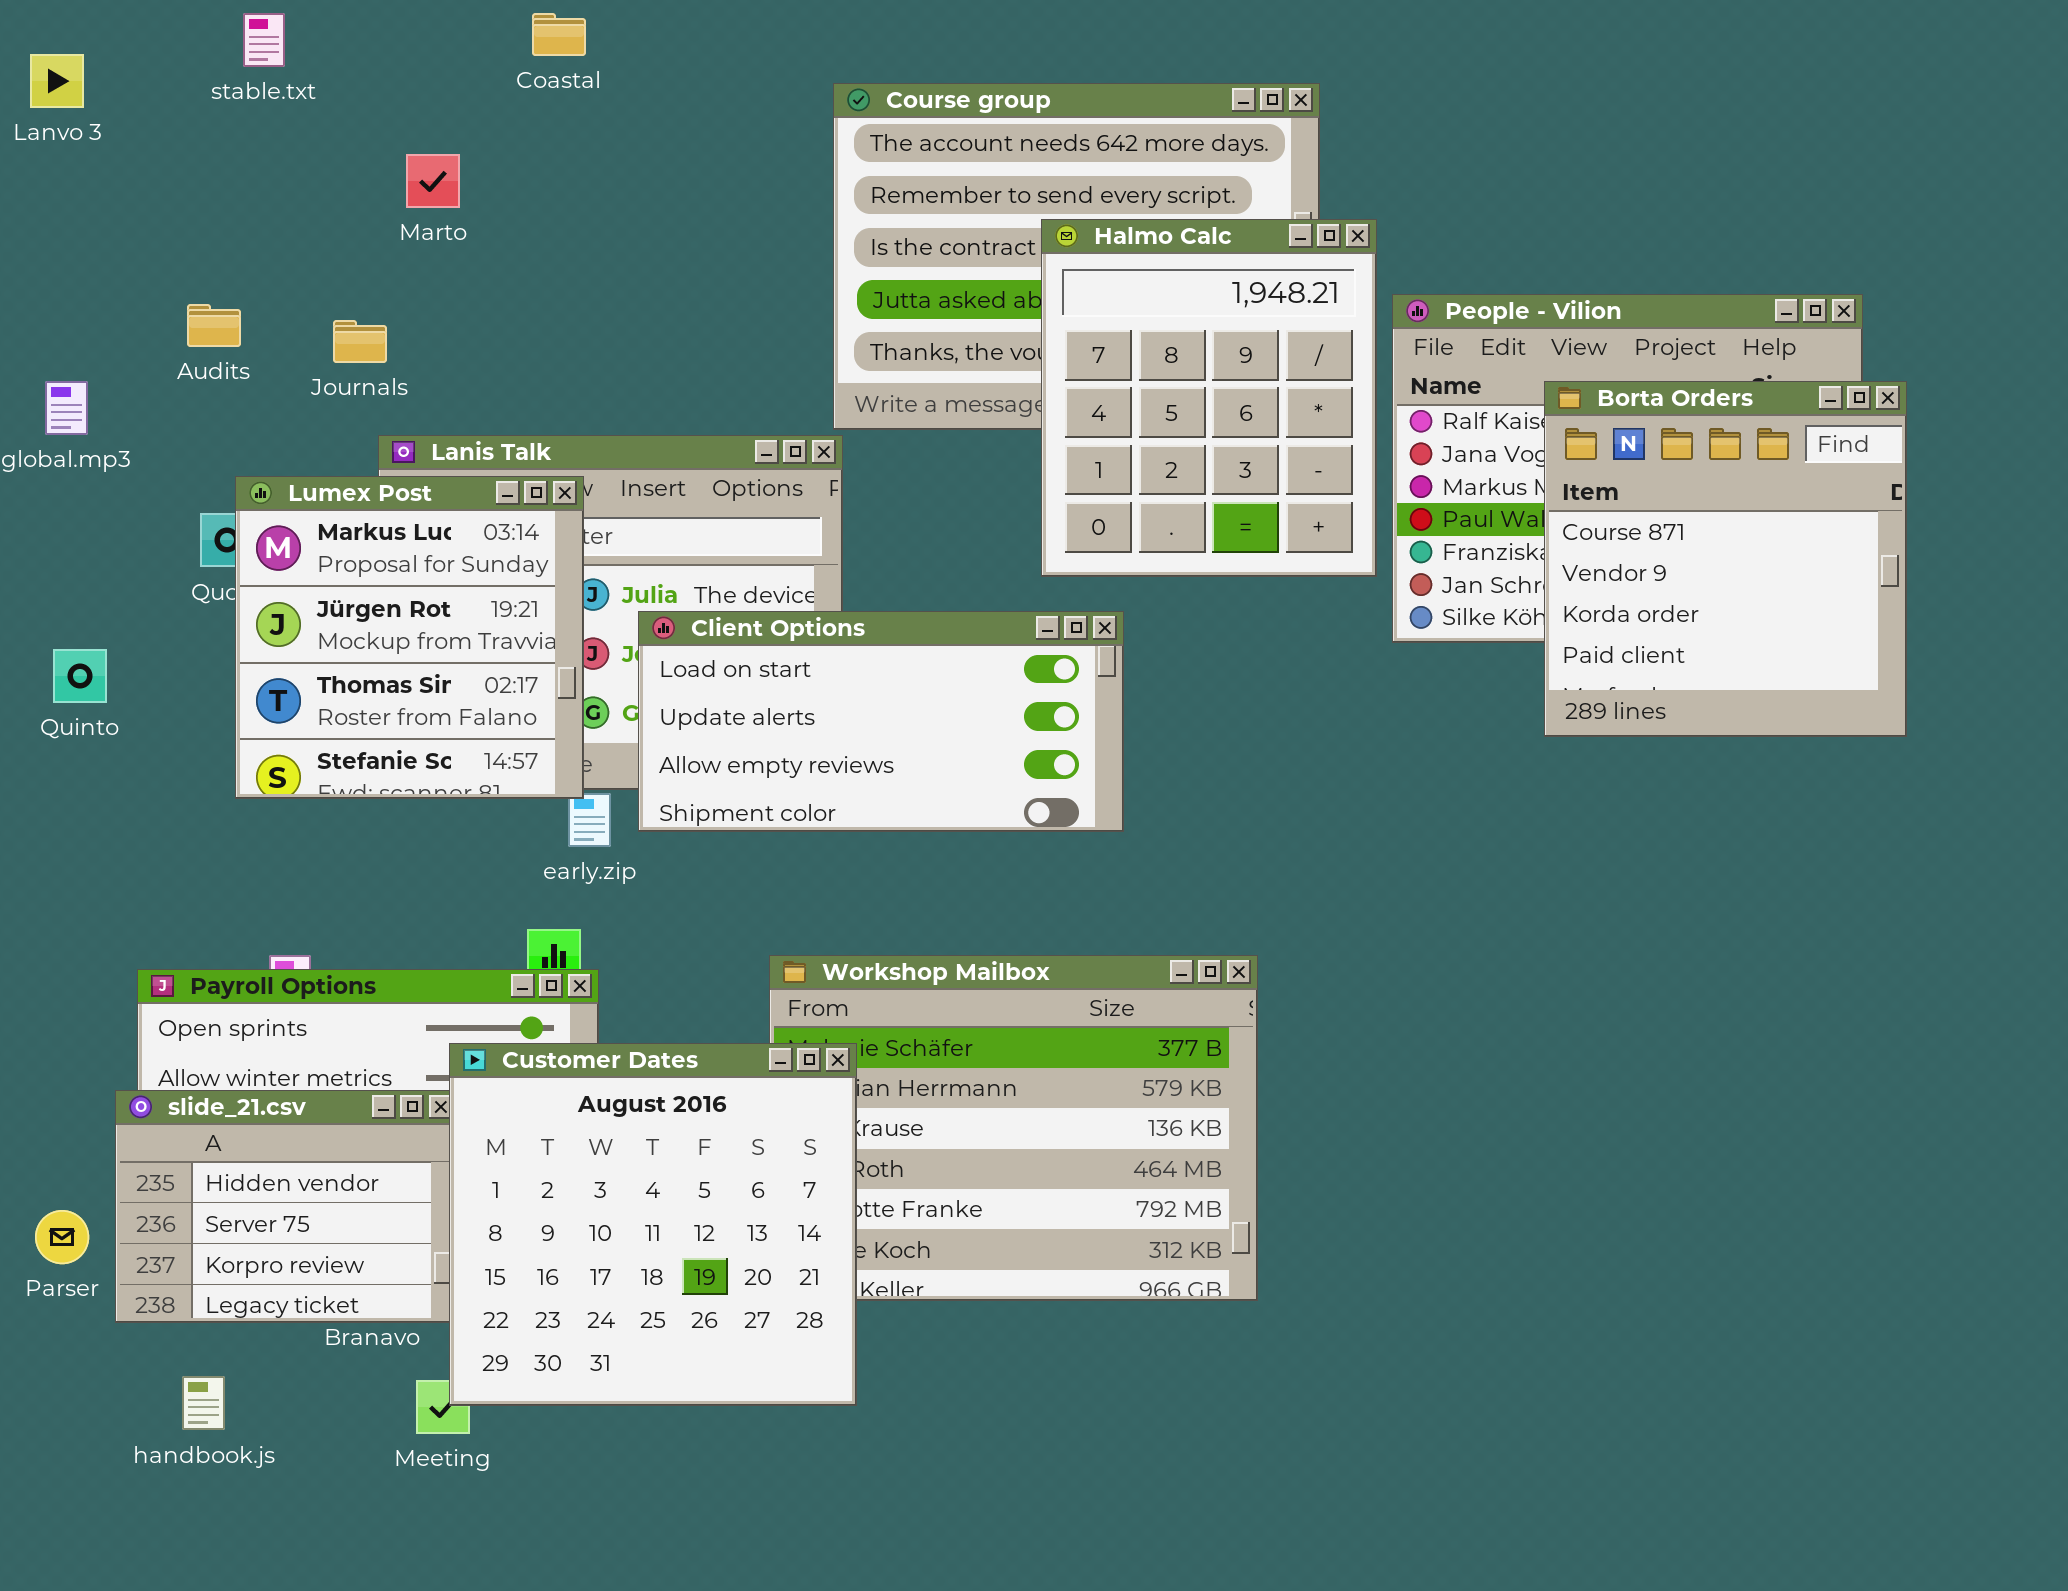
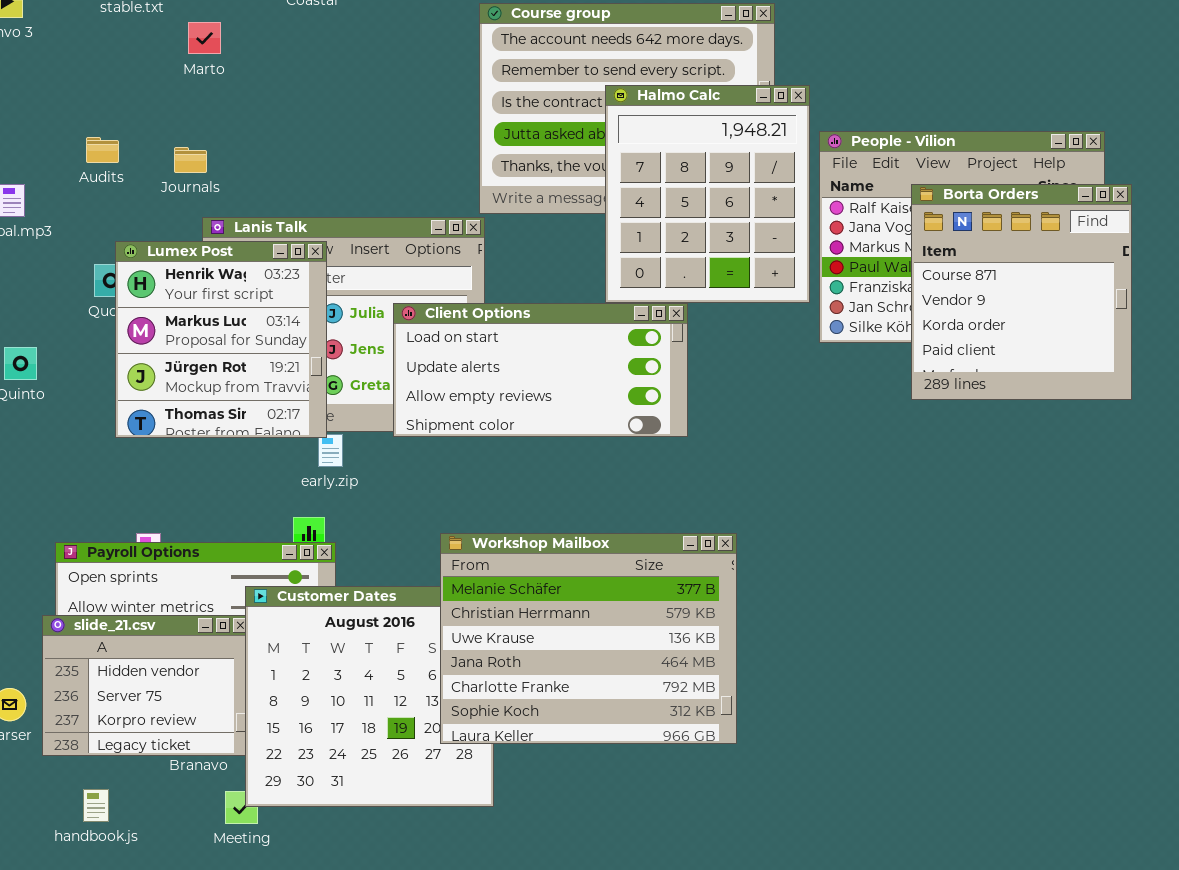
Marto: [406,154,460,208] -> [188,22,221,54], moved
Lumex Post: [235,476,584,799] -> [115,241,327,438], scrolled up 1 row
Client Options: [638,611,1124,832] -> [393,303,688,437], moved
Workshop Mailbox: [769,955,1258,1301] -> [440,533,737,744], raised

